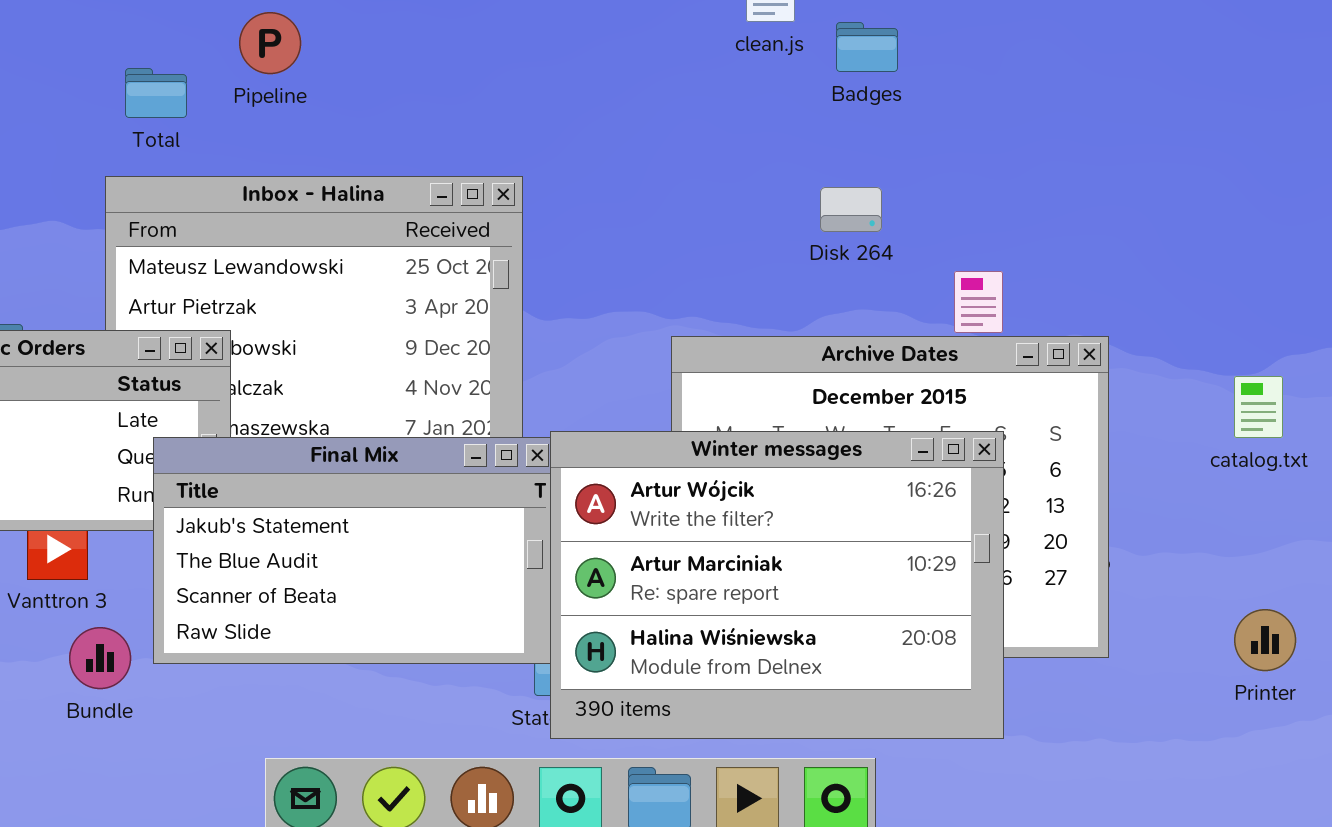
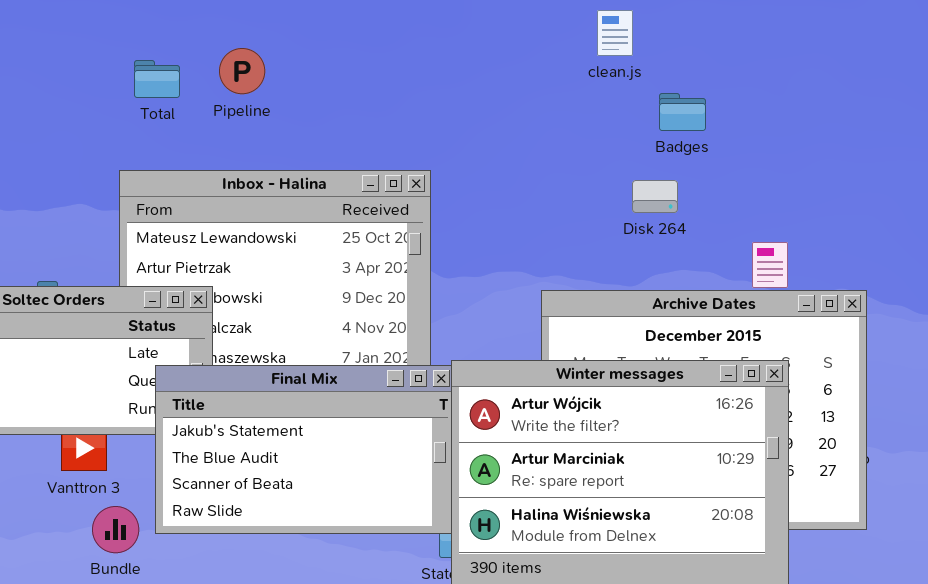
Badges: [836,22,898,72] -> [659,93,706,131], moved
Total: [125,68,187,118] -> [134,60,180,98], moved
Disk 264: [820,187,882,232] -> [632,180,678,213], moved

